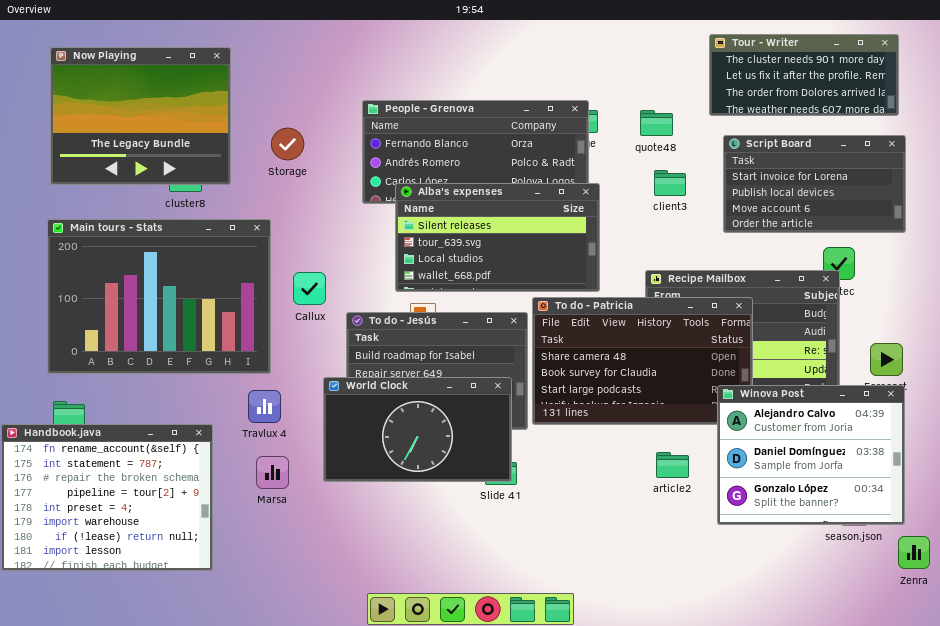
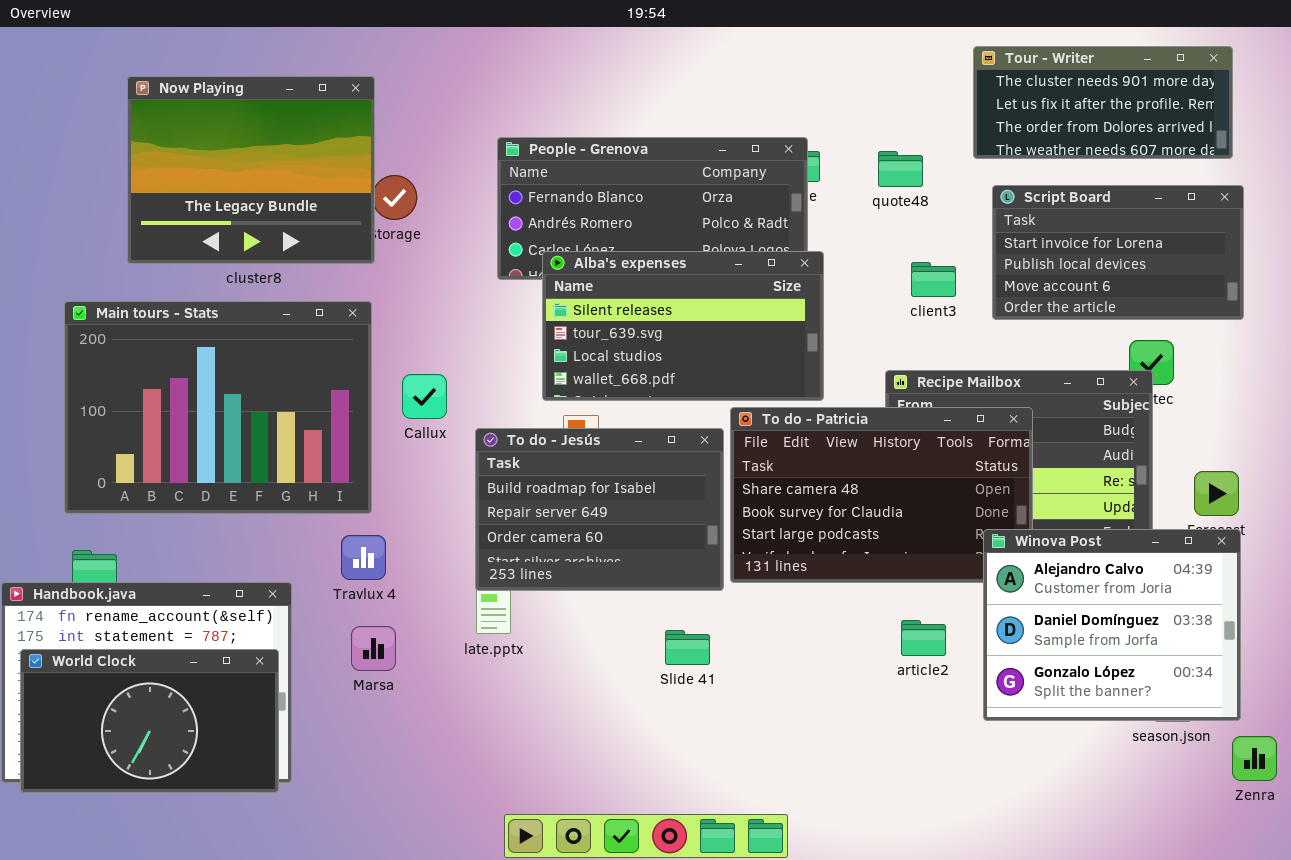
Now Playing: [50,47,231,185] -> [127,76,375,264], moved
client3: [654,170,686,196] -> [911,262,956,297], moved
World Clock: [323,377,512,482] -> [20,649,279,793], moved

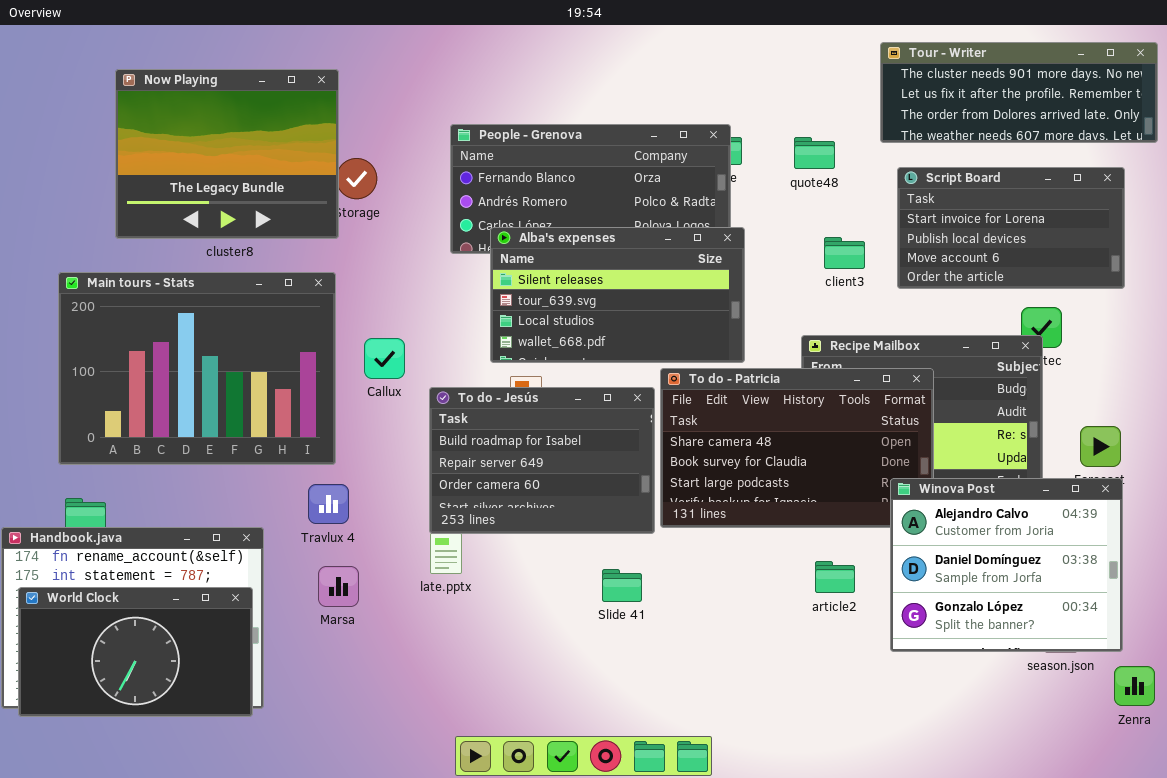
Tour - Writer: [973,46,1233,159] -> [880,42,1158,143], resized

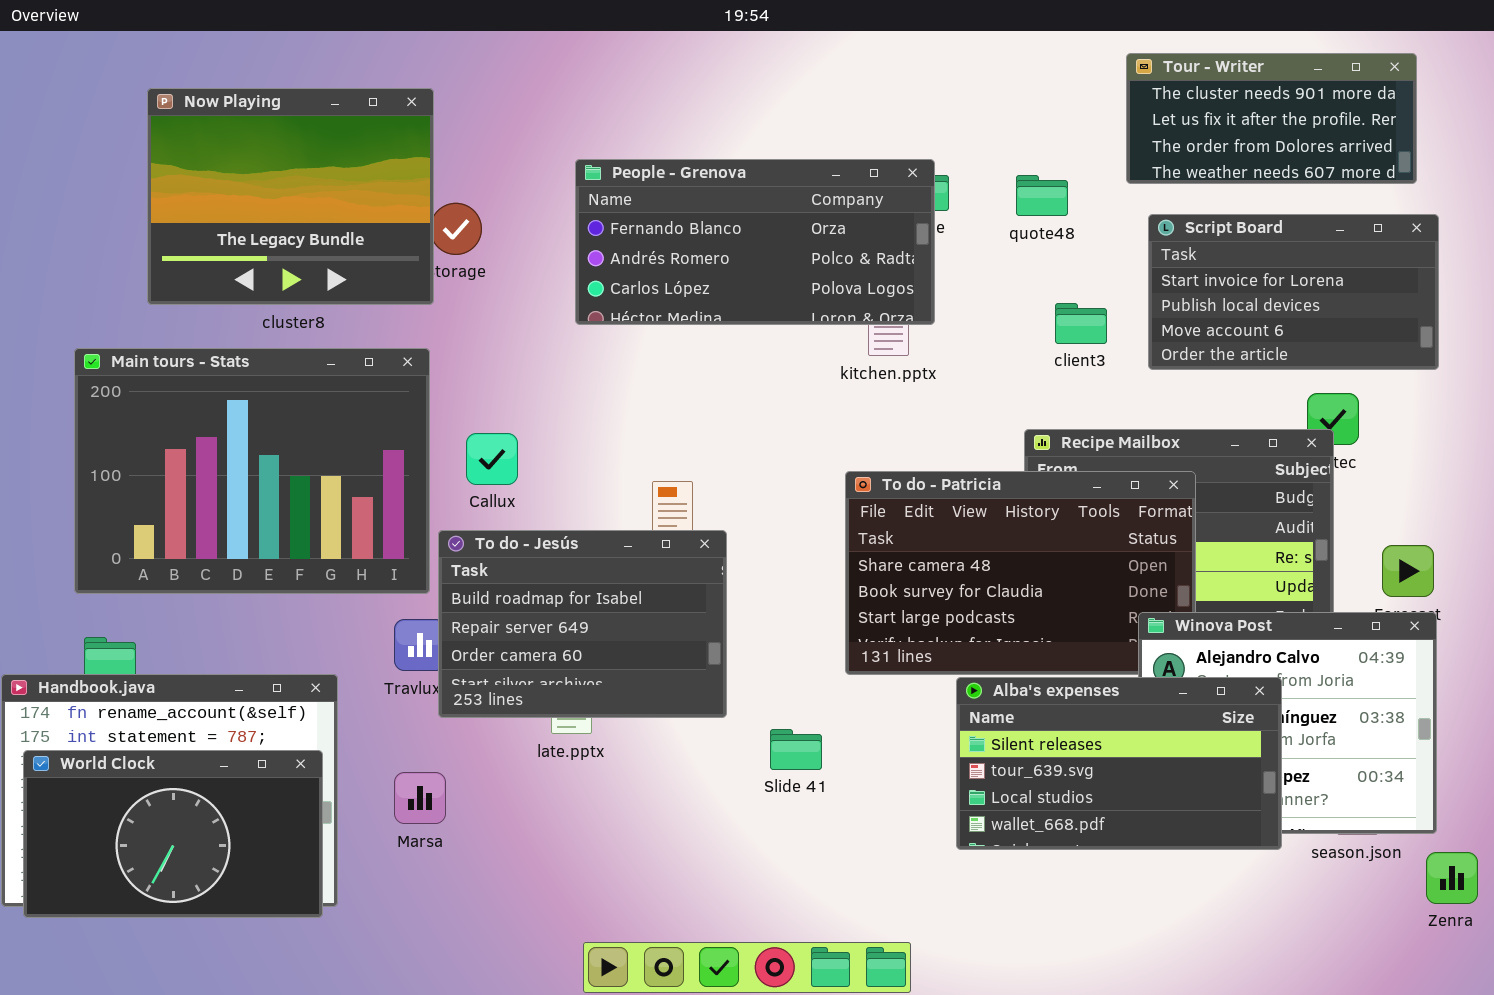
Tour - Writer: [880,42,1158,143] -> [1126,53,1417,184], resized
Alba's expenses: [490,227,745,363] -> [956,677,1282,850], moved
To do - Jesús: [429,387,655,534] -> [438,530,727,718], moved
Marsa: [318,566,359,607] -> [394,772,446,824], moved

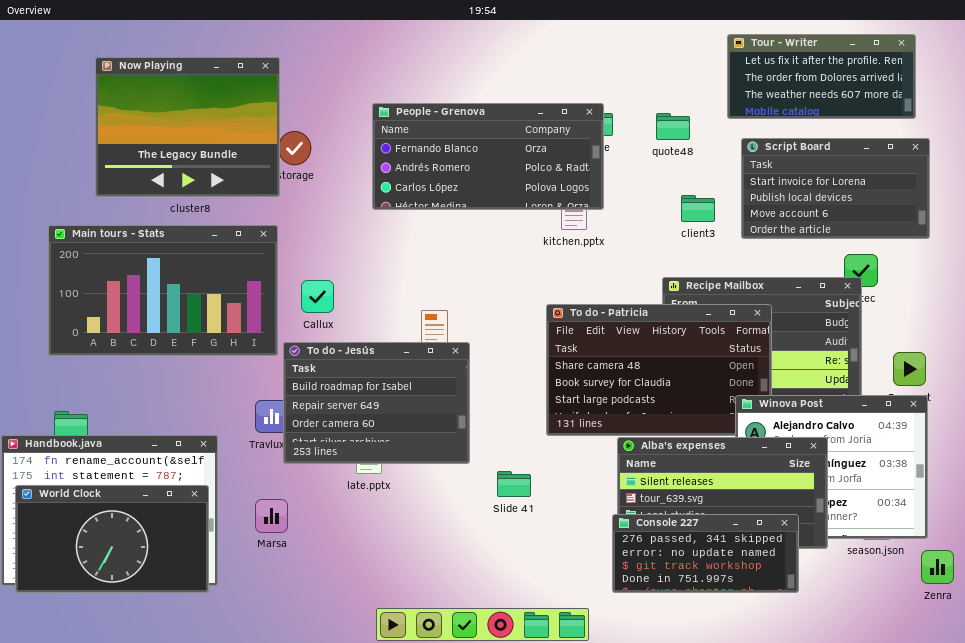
Tour - Writer: [1126,53,1417,184] -> [727,34,916,119], scrolled down 1 row
Main tours - Stats: [74,348,430,594] -> [48,225,278,356], resized
Console 227: none -> [612,514,799,593], opened

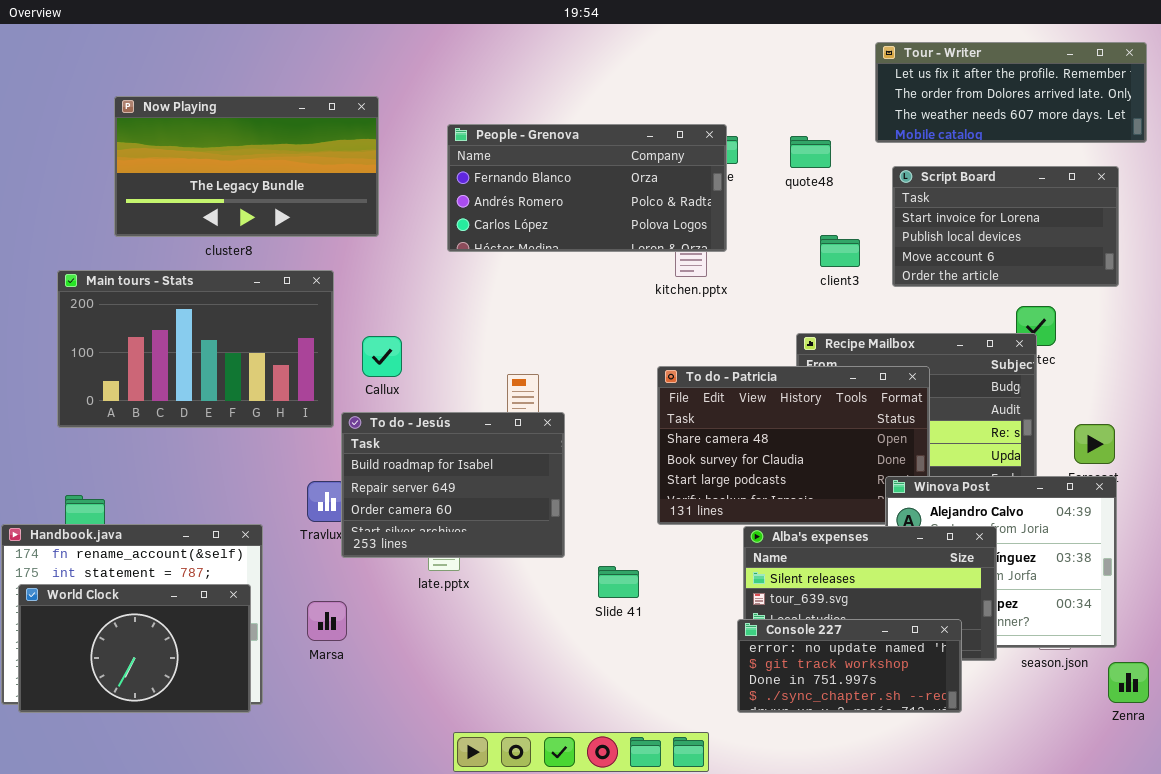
Tour - Writer: [727,34,916,119] -> [875,42,1147,143], resized
Now Playing: [95,57,280,197] -> [114,96,379,237], resized
Console 227: [612,514,799,593] -> [737,619,962,713], scrolled down 1 row

